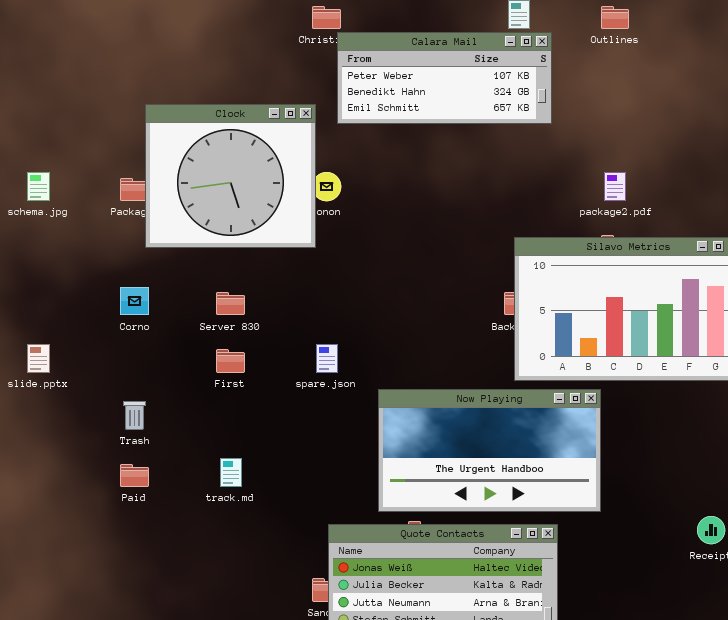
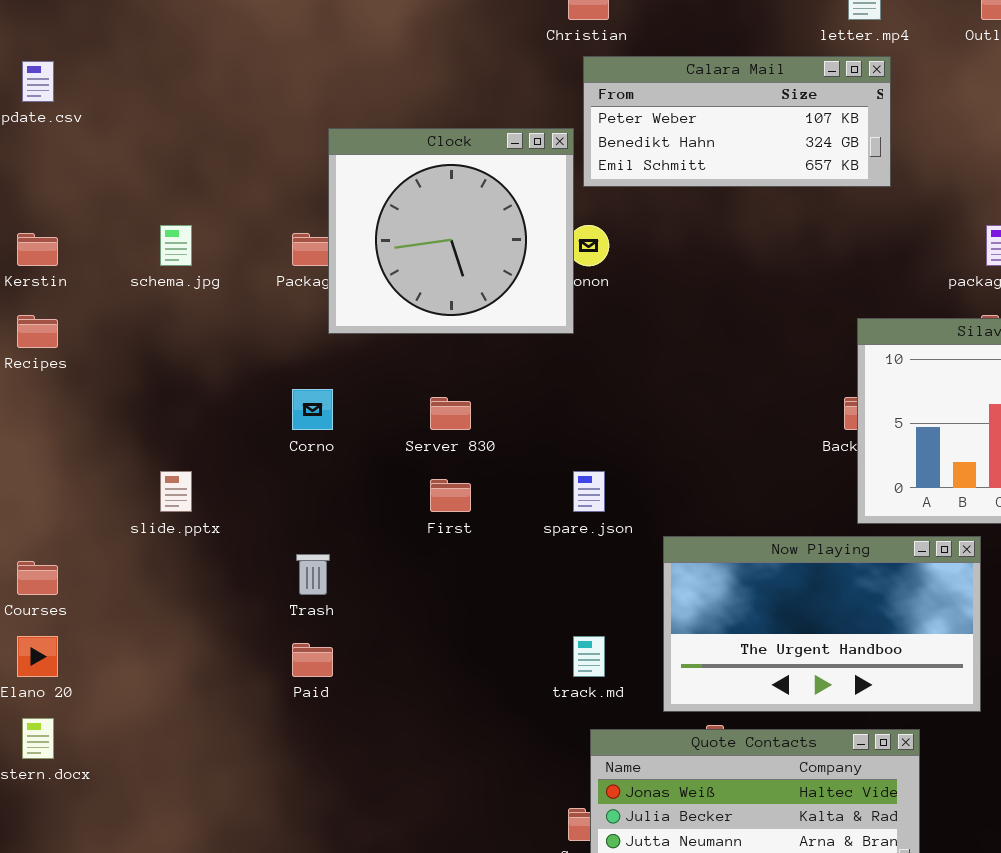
Calara Mail: [337,32,552,124] -> [583,56,891,187], moved
track.md: [220,458,242,487] -> [573,636,605,677], moved

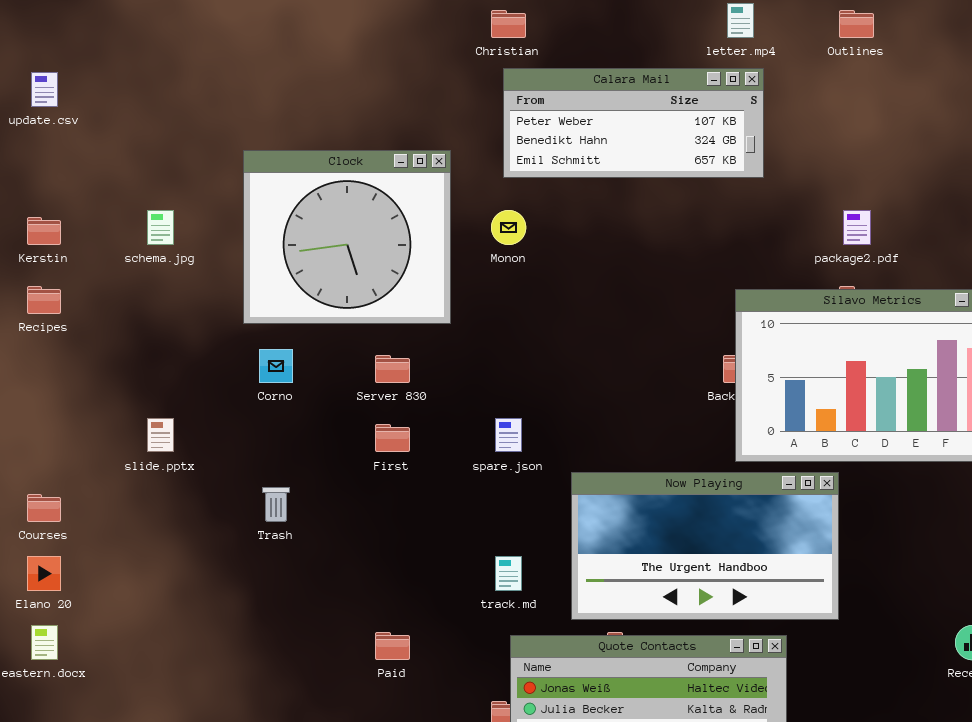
Clock: [328,128,574,334] -> [243,150,451,324], moved
Paid: [292,643,333,677] -> [375,632,410,660], moved

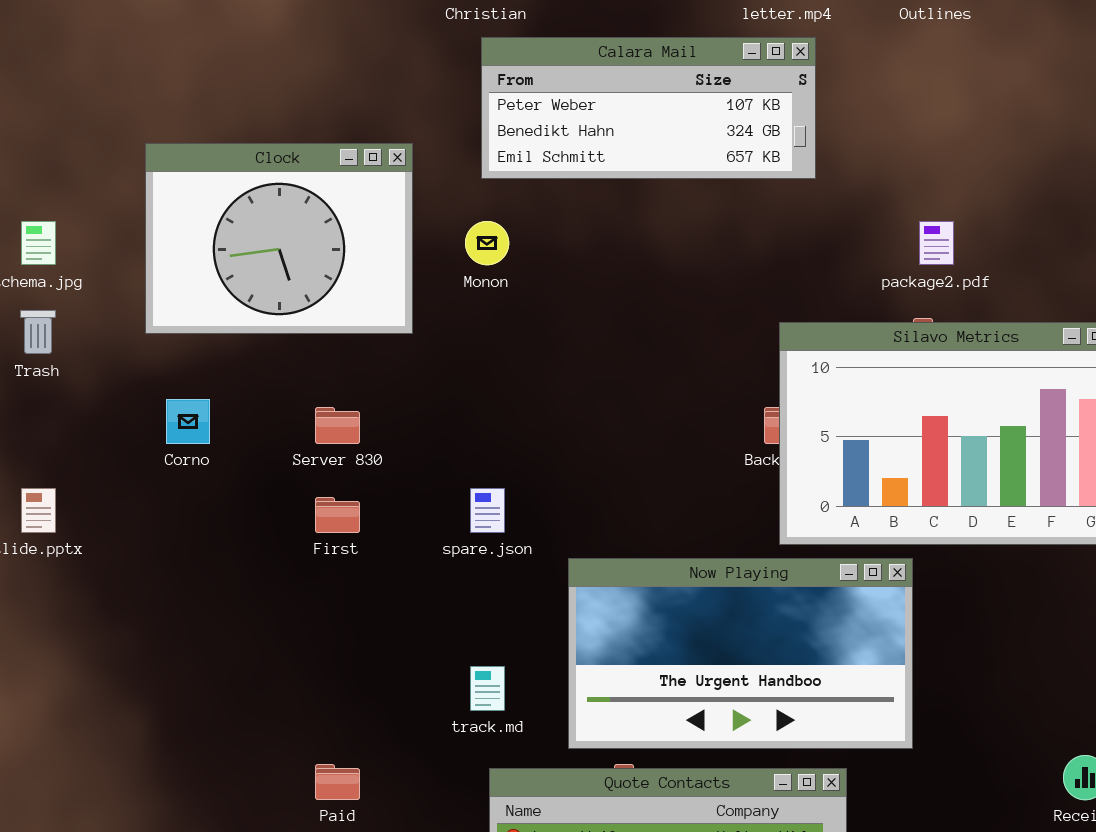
Clock: [243,150,451,324] -> [145,143,413,334], resized
Trash: [262,487,290,522] -> [20,310,56,354], moved

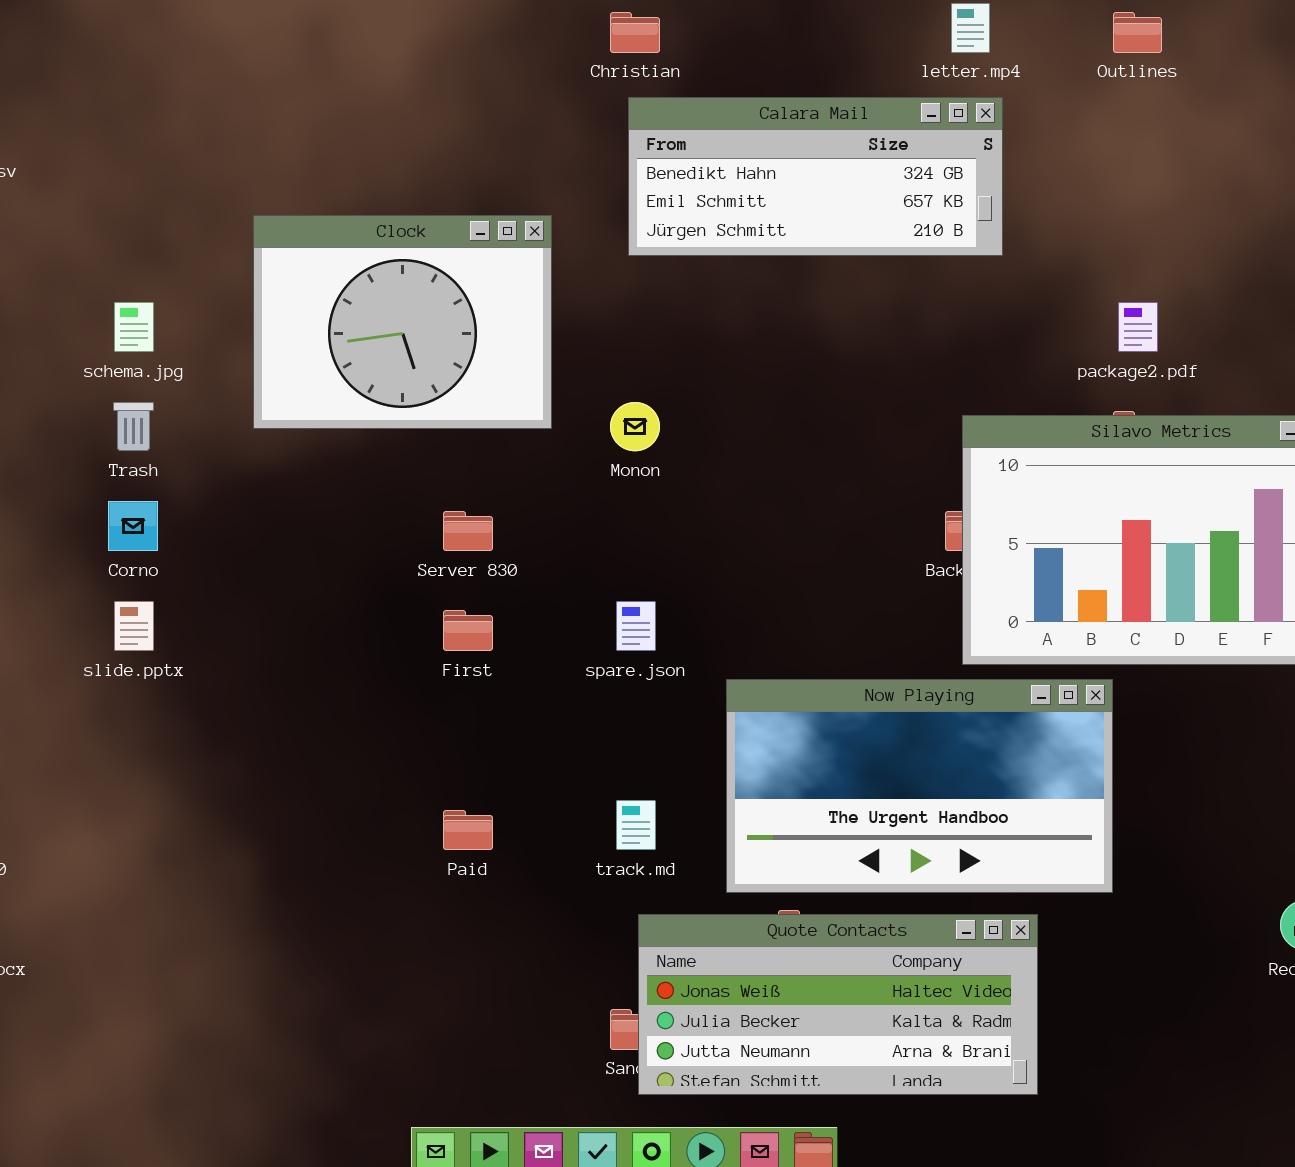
Calara Mail: [481,37,816,179] -> [628,97,1003,256], scrolled down 1 row
Monon: [465,221,509,265] -> [610,402,660,451], moved
Corno: [166,399,210,444] -> [108,501,158,551], moved
Paid: [315,764,360,800] -> [443,810,493,850], moved

